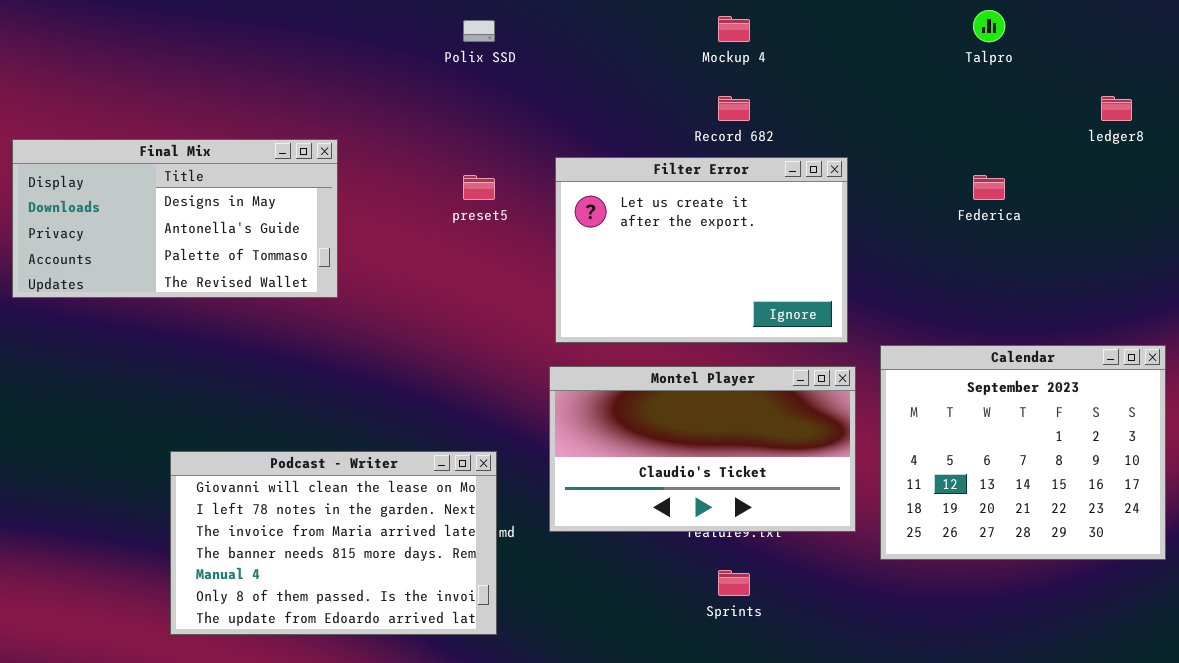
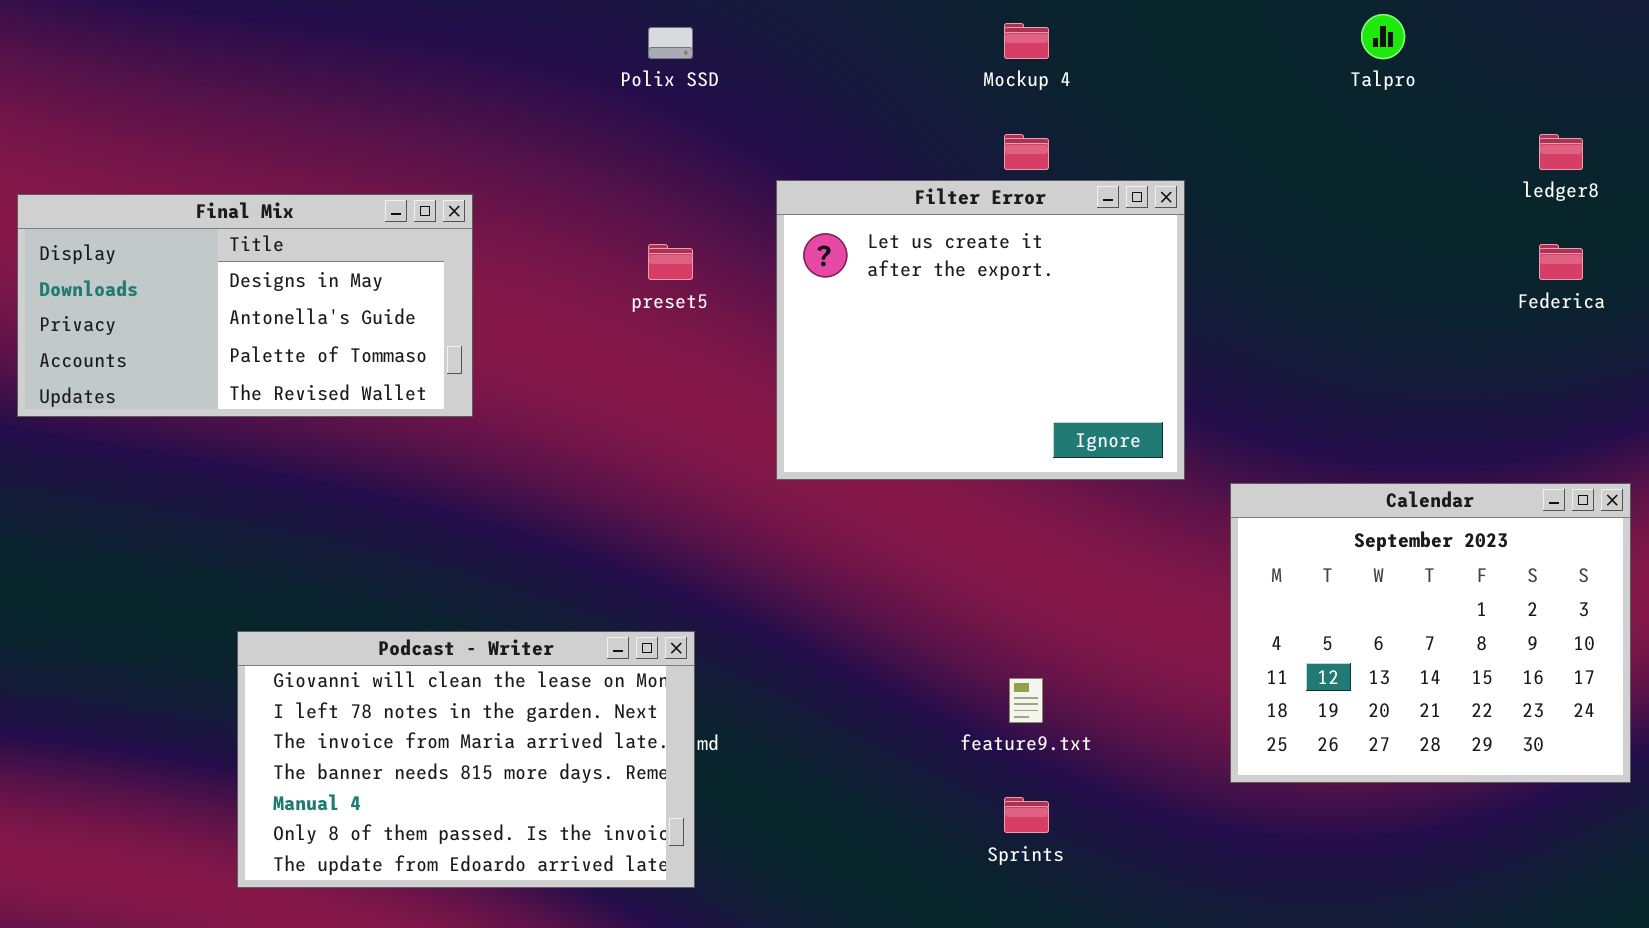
Filter Error: [555,157,848,343] -> [776,180,1185,480], resized
Federica: [973,175,1005,200] -> [1539,244,1583,280], moved
Montel Player: [549,366,856,532] -> none, closed

